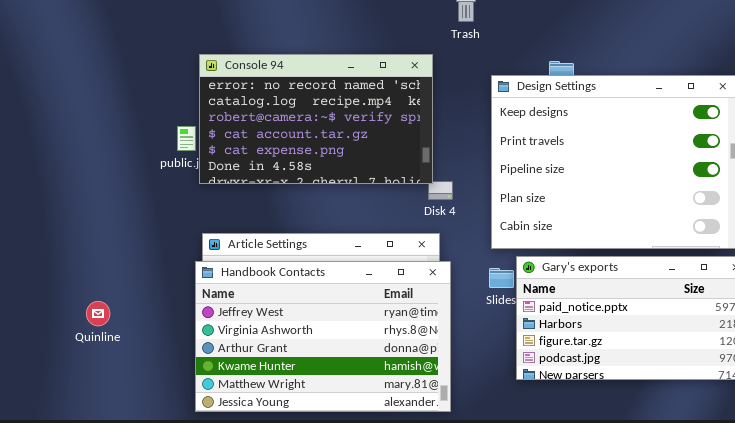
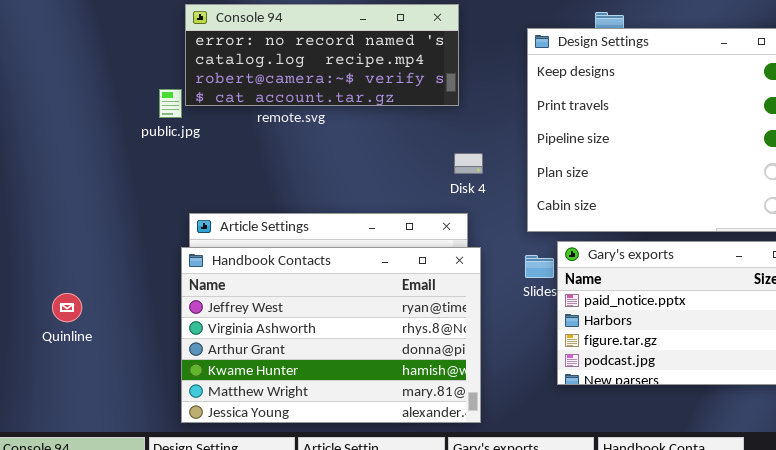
Console 94: [199,54,433,184] -> [185,4,459,106], resized

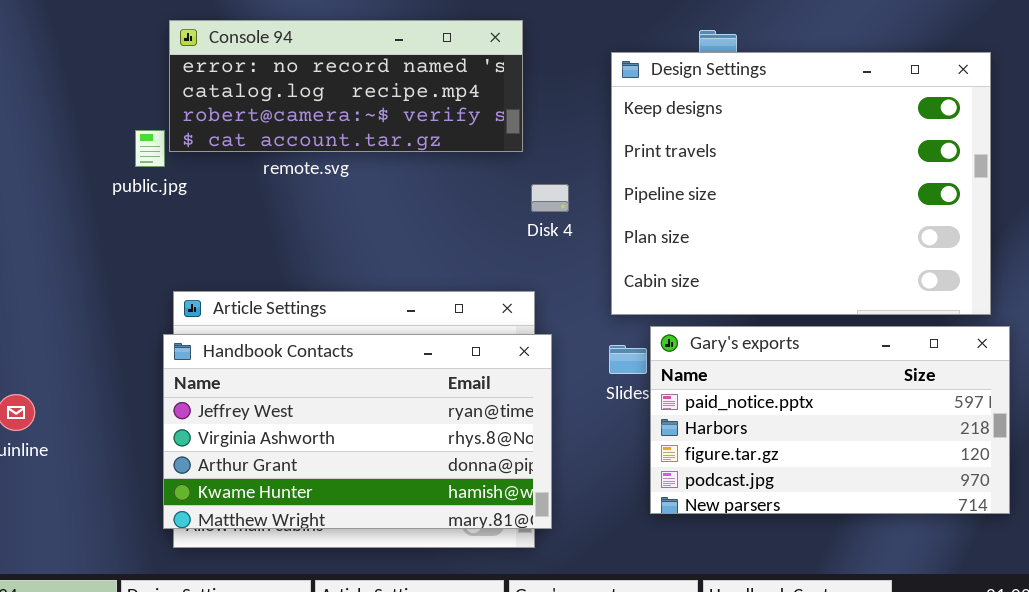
Disk 4: [454,153,483,174] -> [531,184,569,212], moved
Handbook Contacts: [181,247,481,423] -> [163,334,552,529], resized

